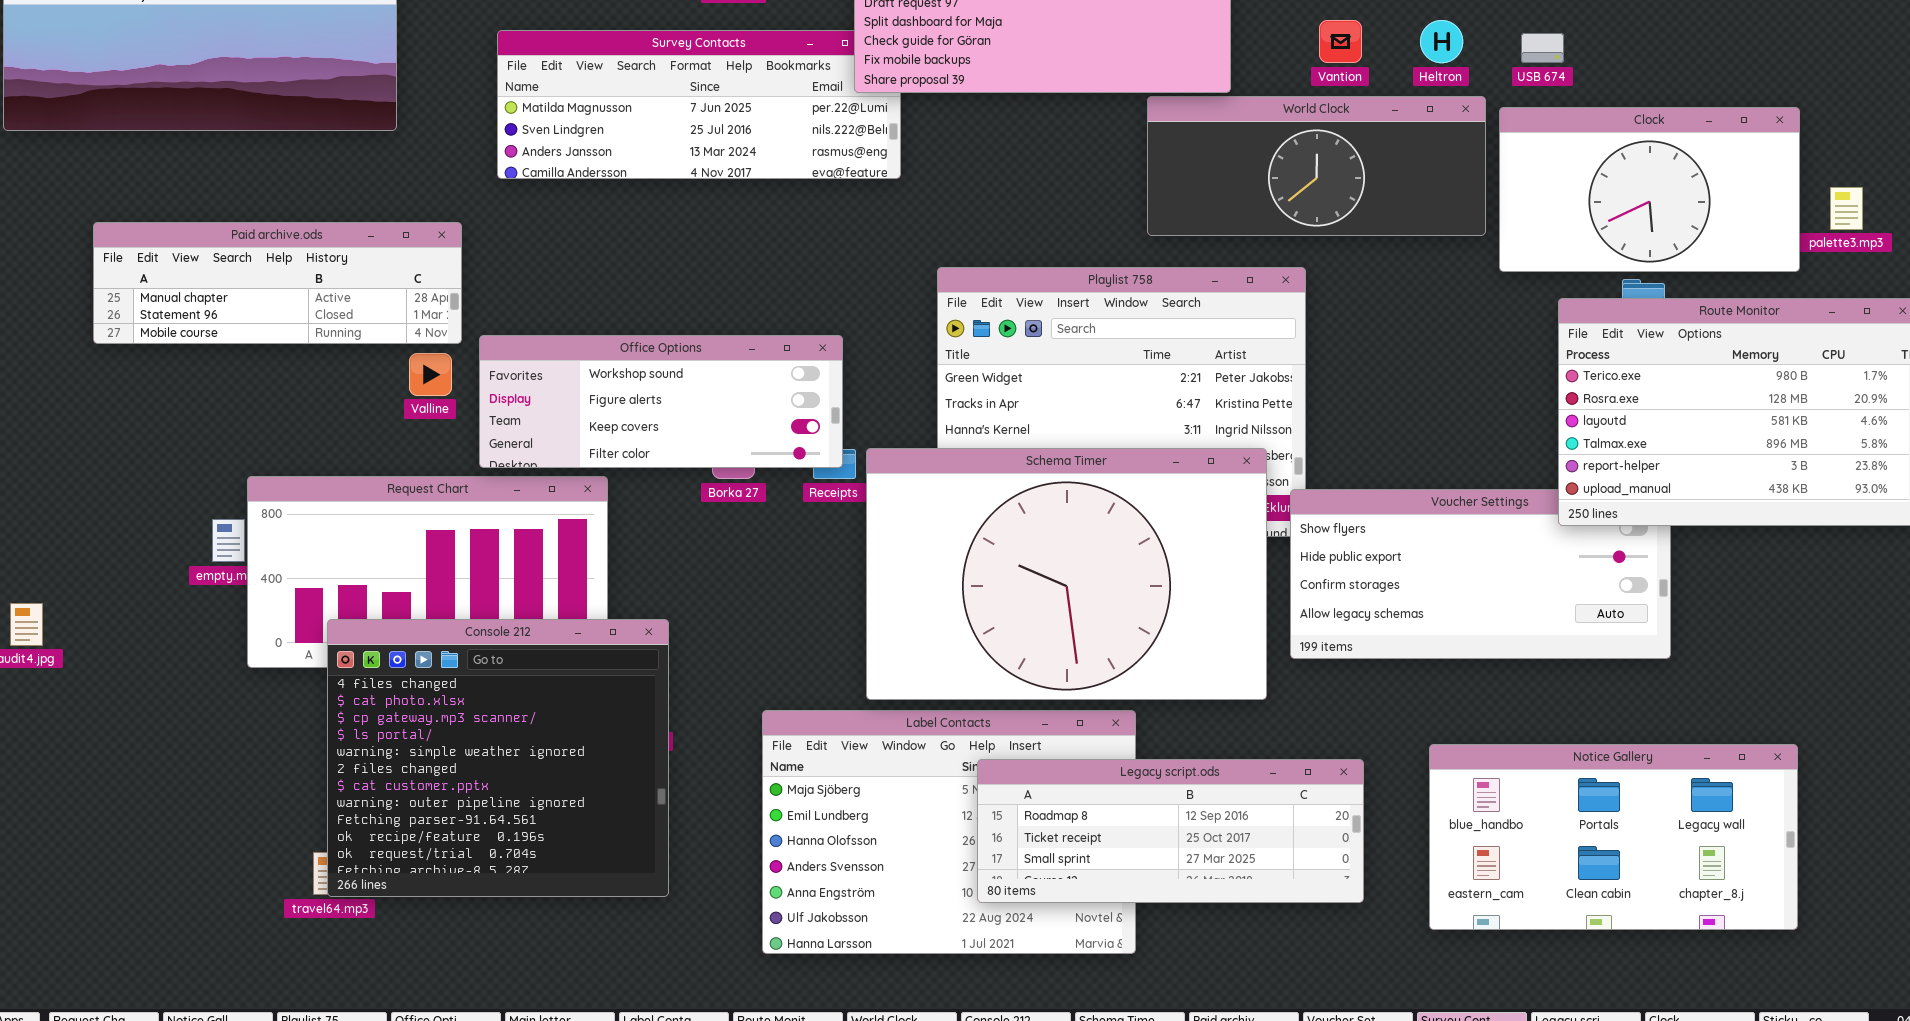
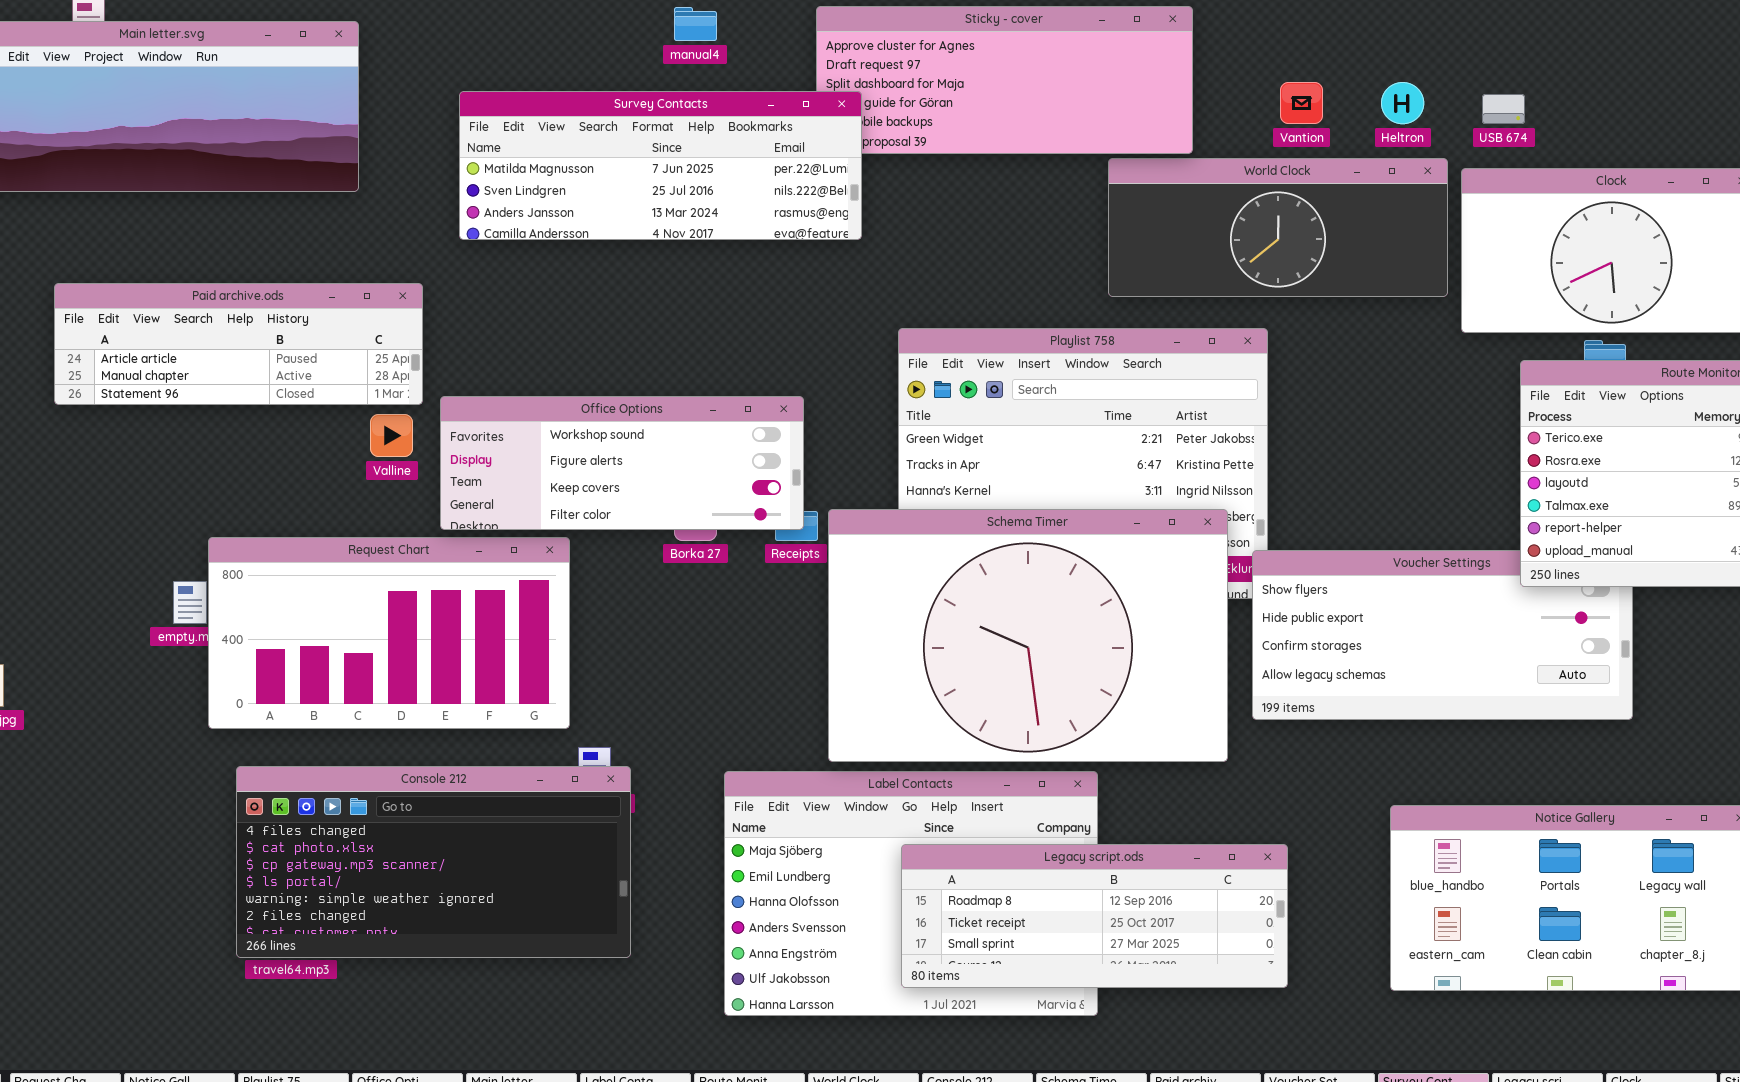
Survey Contacts: [497,30,901,179] -> [459,91,862,240], raised
Paid archive.ods: [93,222,462,344] -> [54,283,423,405], scrolled up 1 row
Console 212: [327,619,669,897] -> [236,766,631,958], resized
Legacy script.ods: [977,759,1364,903] -> [901,844,1288,988], moved

